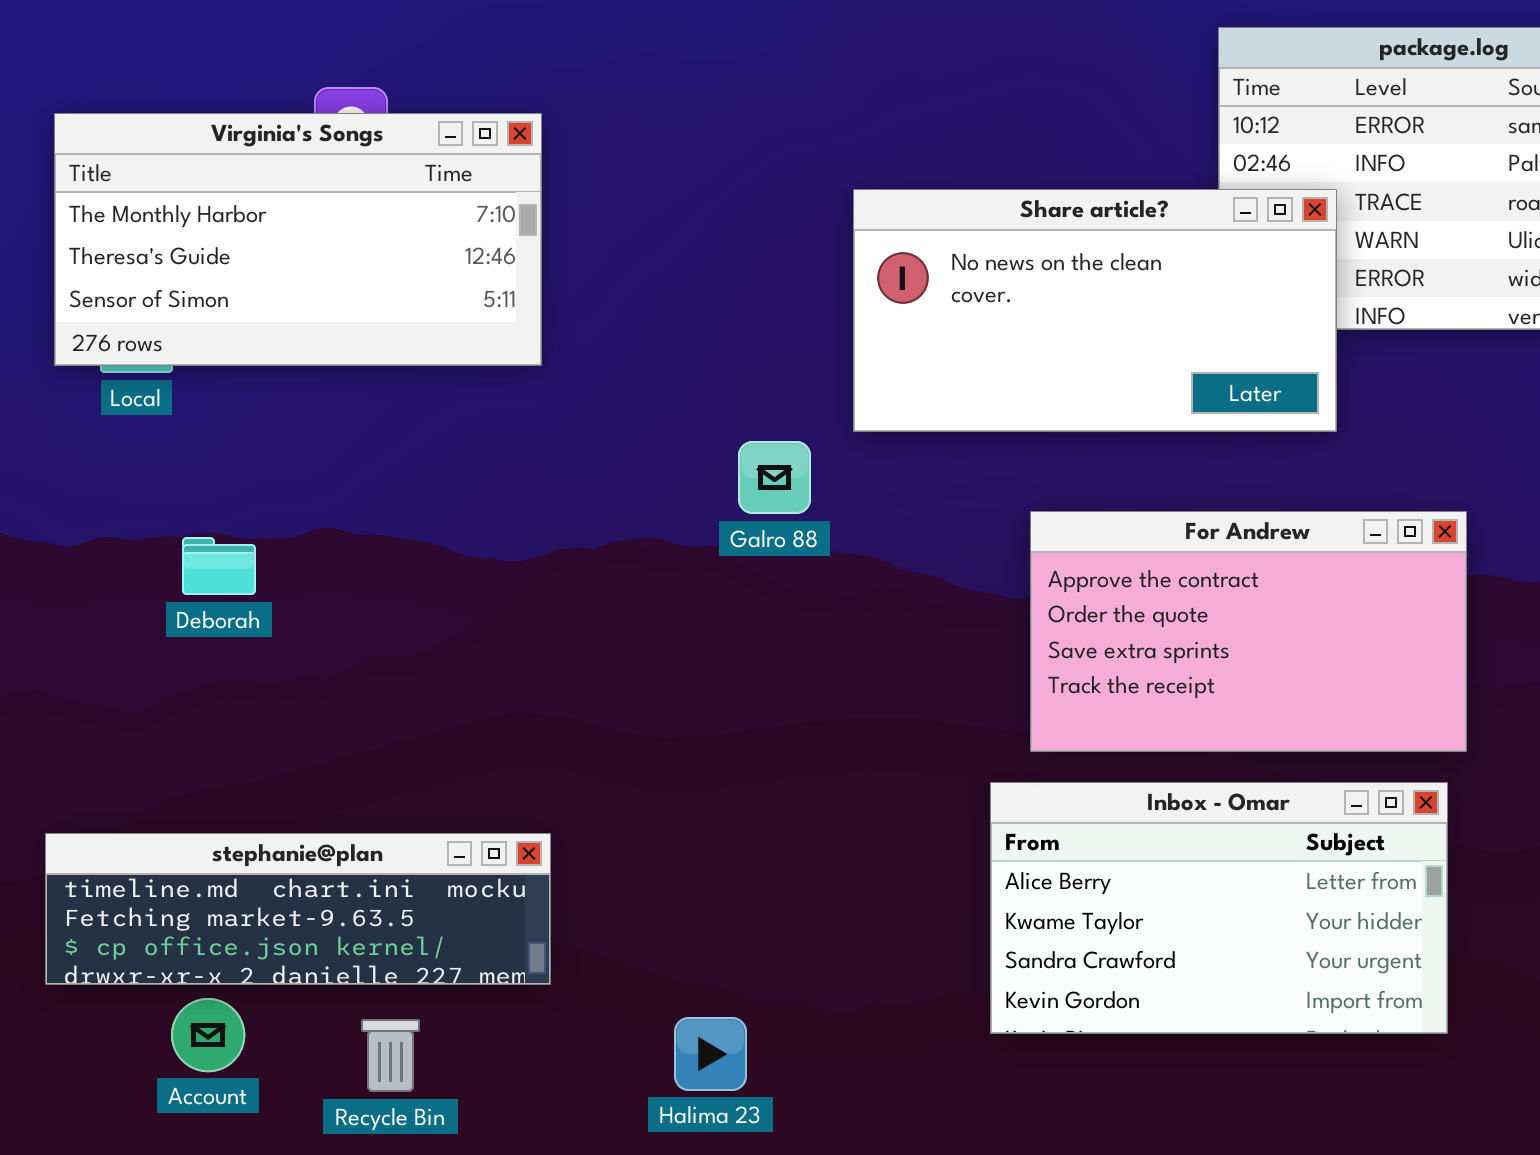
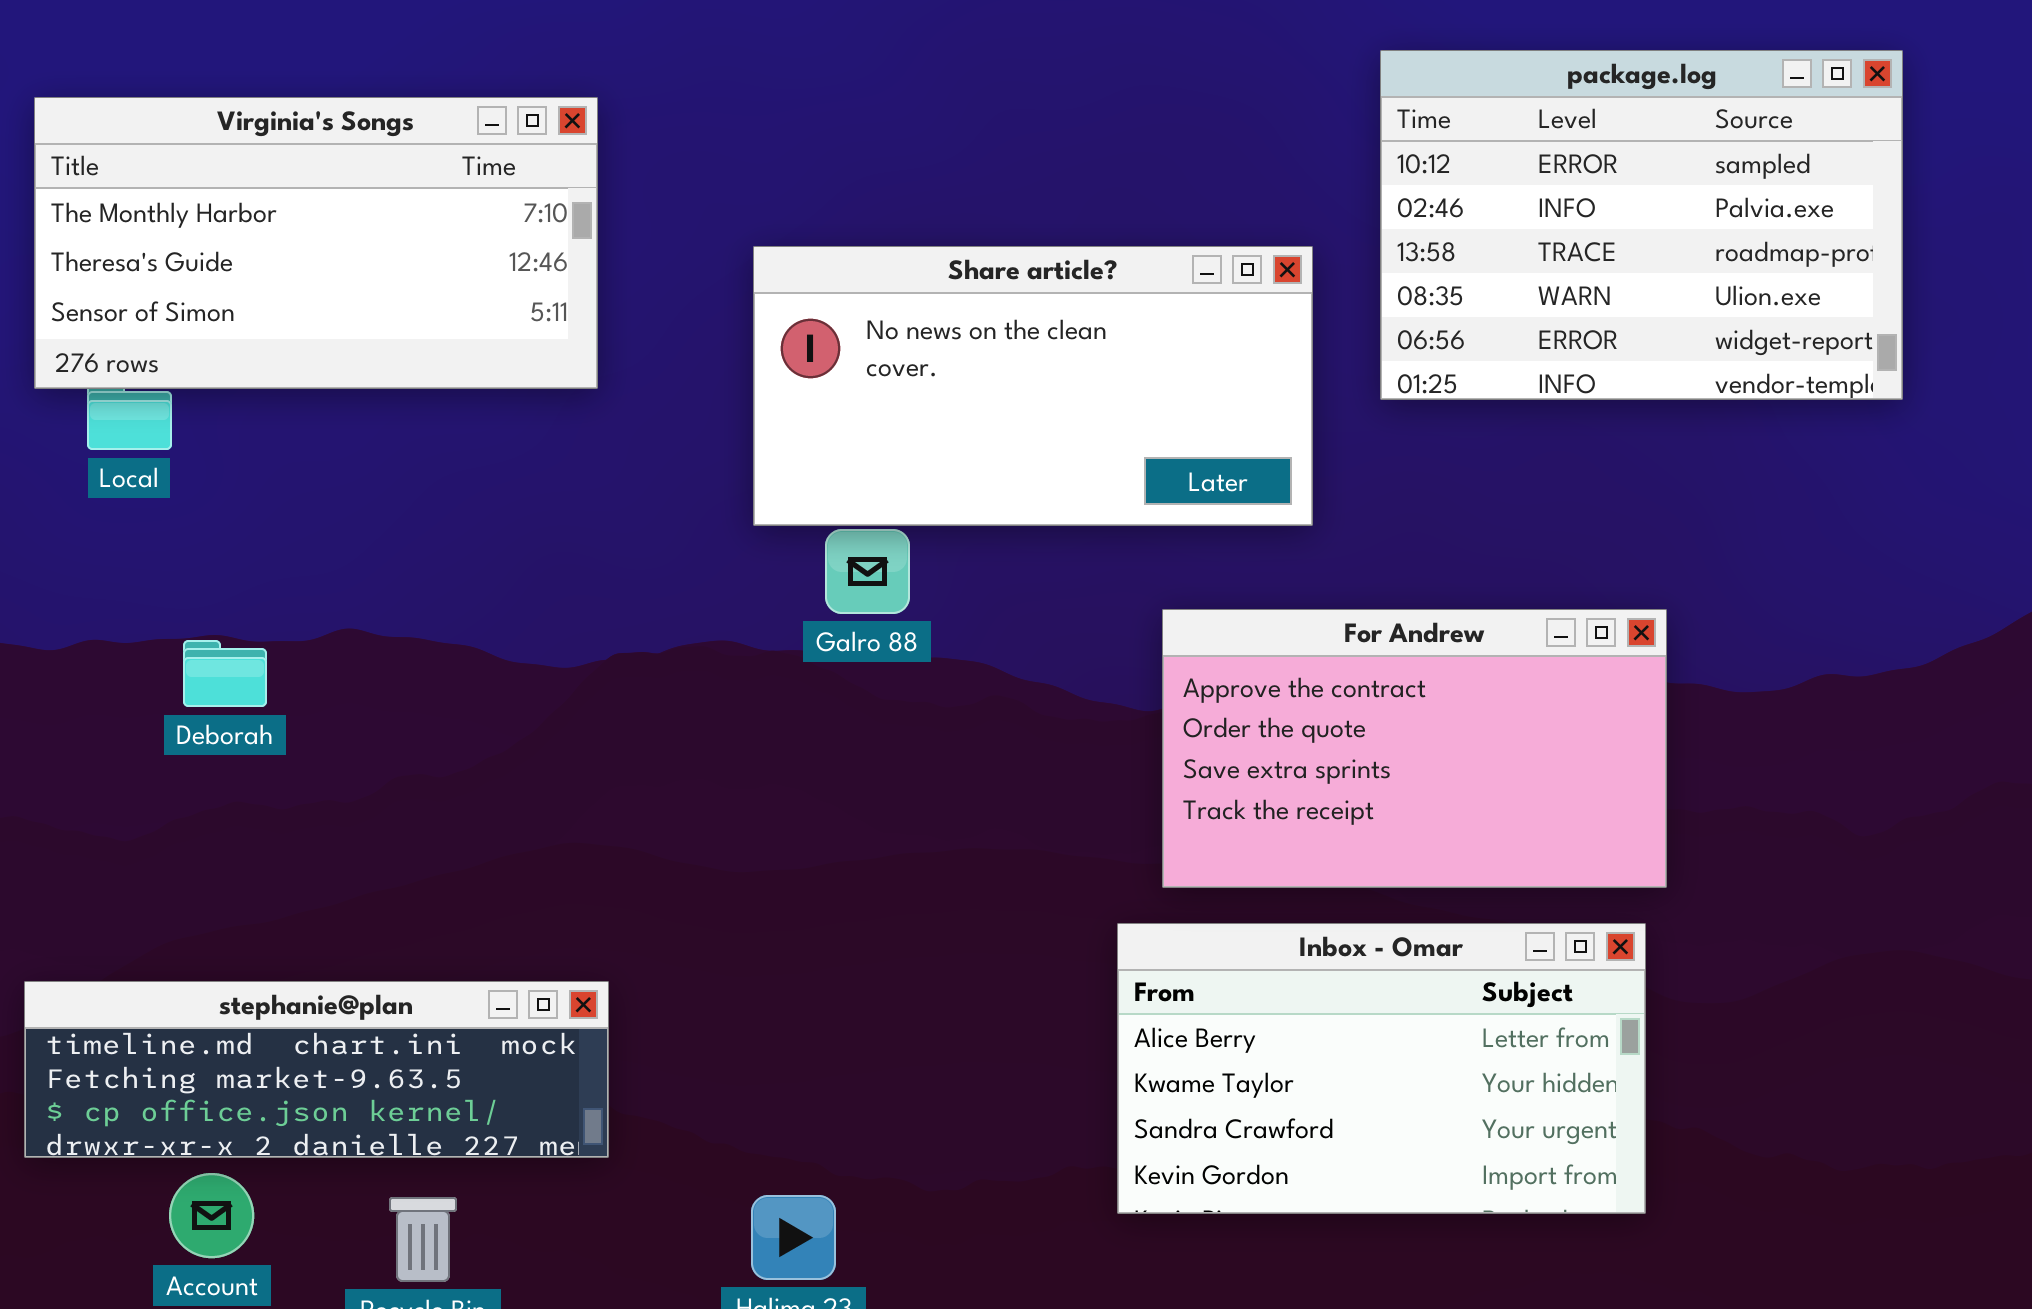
Virginia's Songs: [54,113,542,366] -> [34,97,598,389], moved
Share article?: [853,189,1337,432] -> [753,246,1313,526], moved

